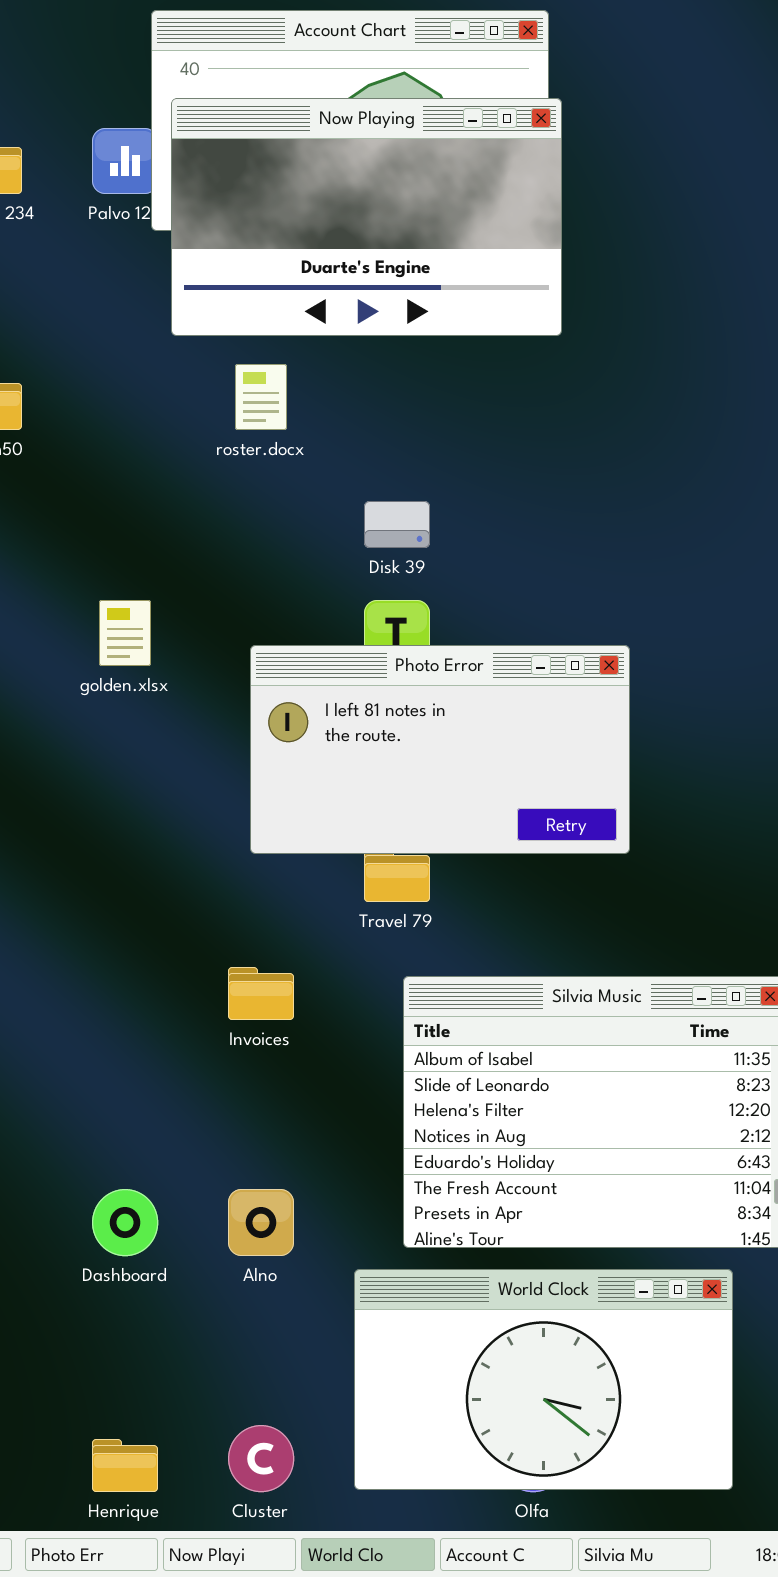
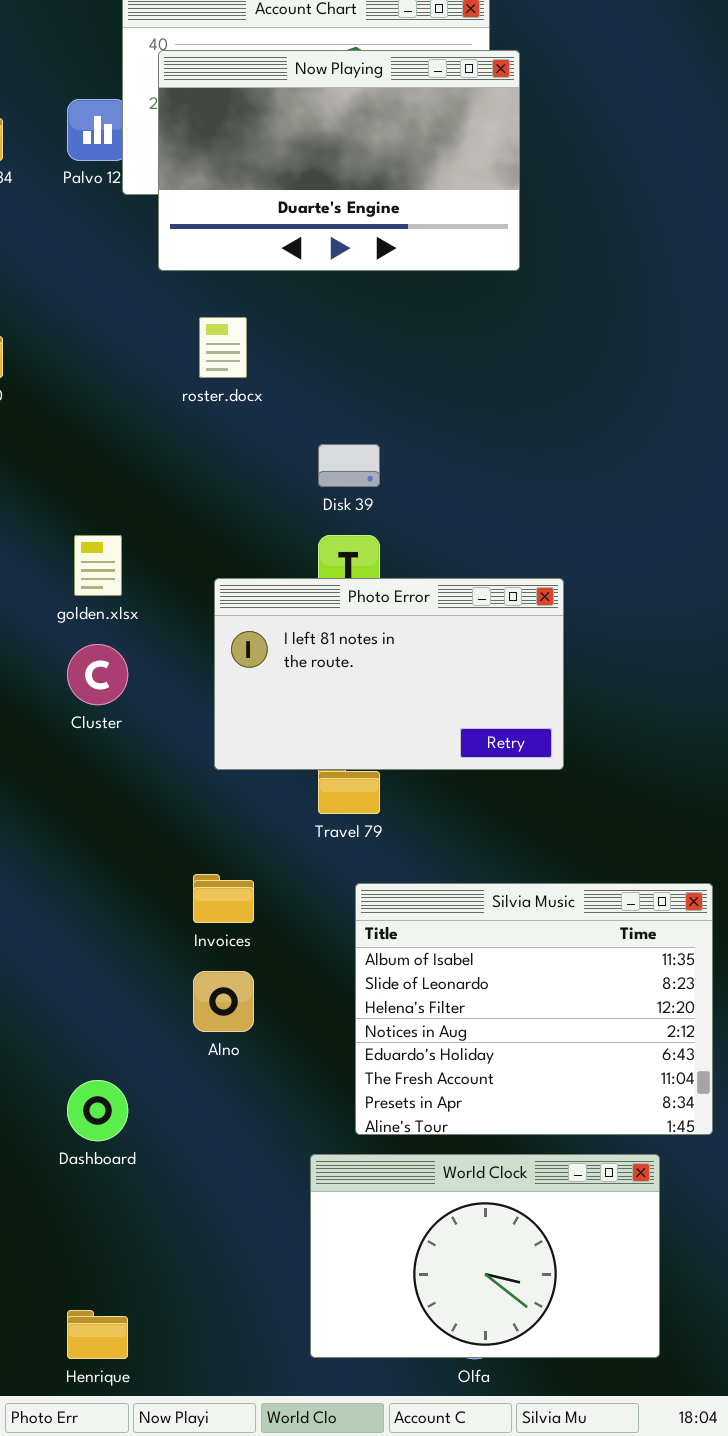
Now Playing: [171,98,562,336] -> [158,50,520,271], moved
Alno: [228,1189,294,1256] -> [193,971,254,1032], moved
Cluster: [228,1425,294,1492] -> [67,644,128,705], moved

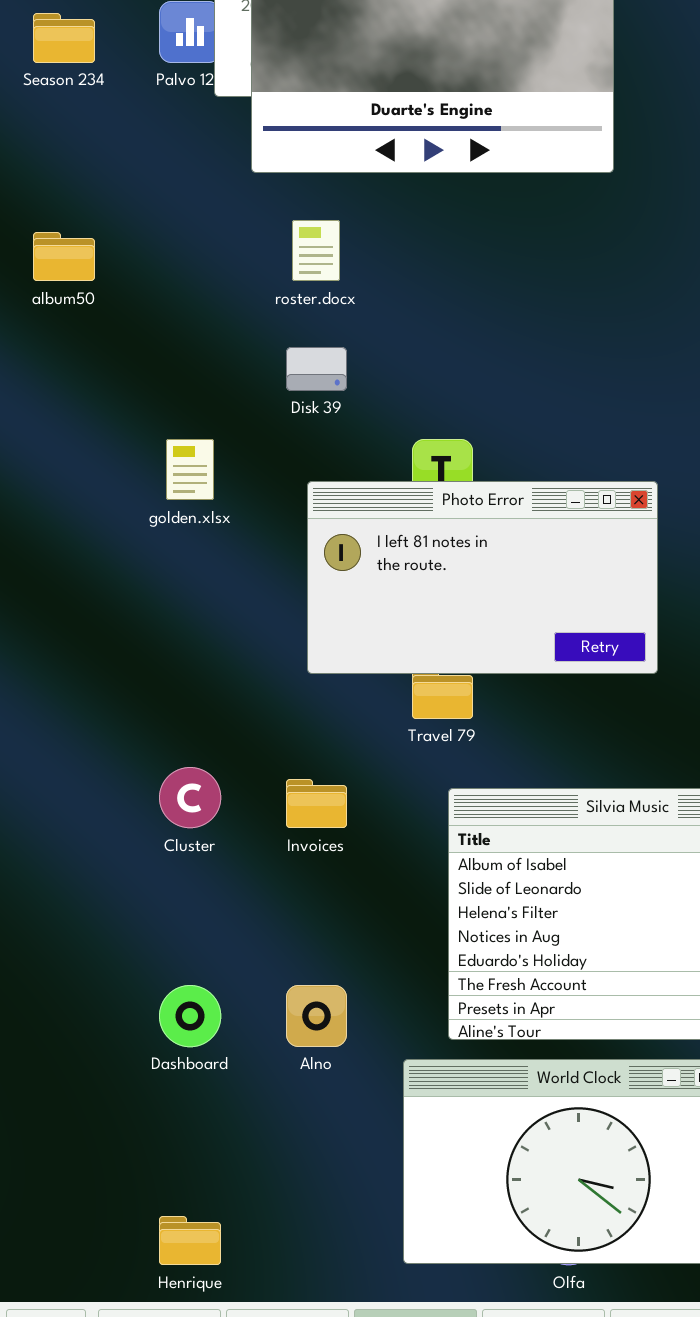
Disk 39: [318,444,380,487] -> [286,347,347,391], moved
Cluster: [67,644,128,705] -> [159,767,221,828], moved
Alno: [193,971,254,1032] -> [286,985,347,1047], moved

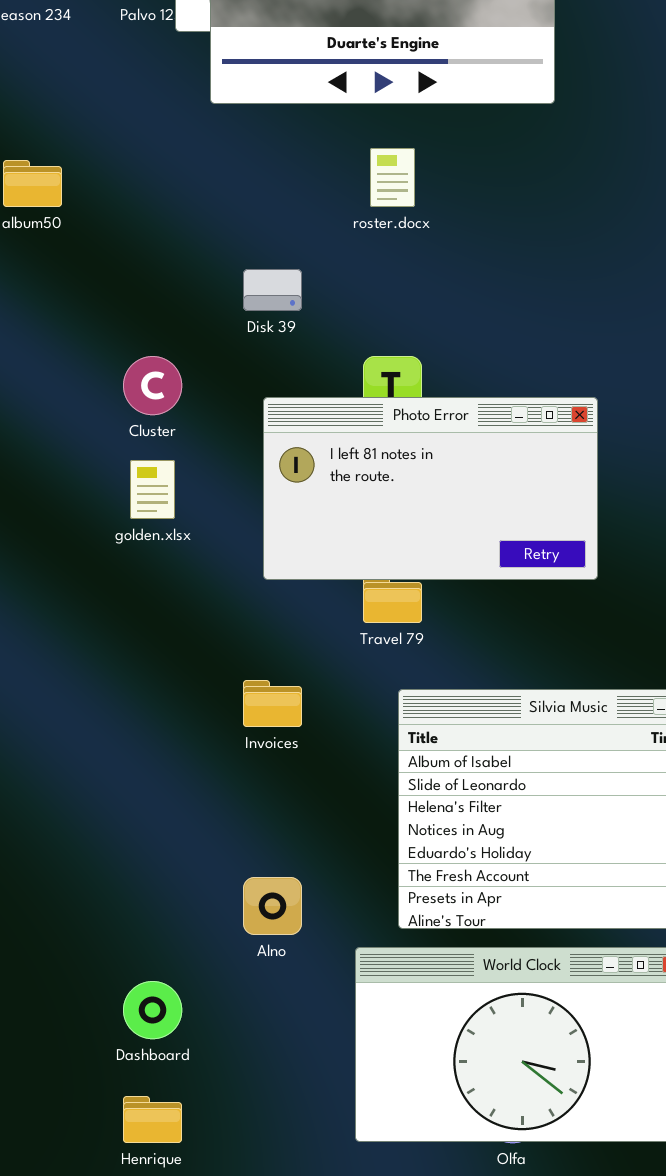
roster.docx: [292,220,340,281] -> [370,148,415,207], moved
golden.xlsx: [166,439,214,500] -> [130,460,175,519], moved
Cluster: [159,767,221,828] -> [123,356,182,415], moved
Dashboard: [159,985,221,1047] -> [123,981,182,1039], moved

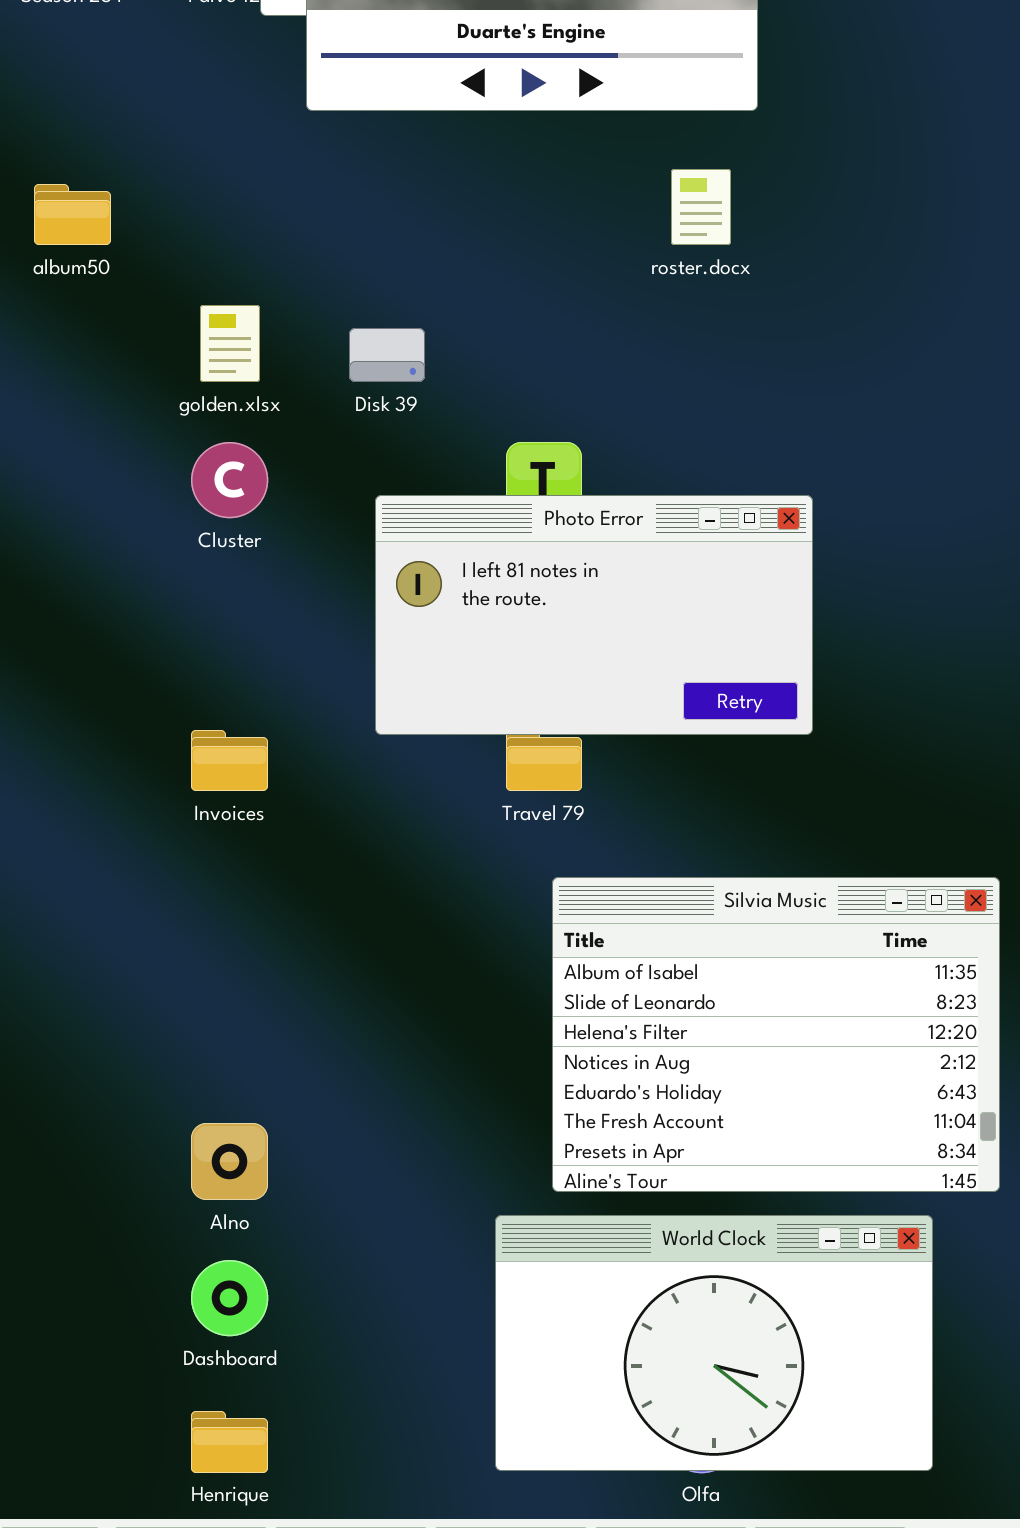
roster.docx: [370,148,415,207] -> [671,169,731,245], moved
golden.xlsx: [130,460,175,519] -> [200,305,260,382], moved
Invoices: [243,680,302,727] -> [191,730,268,791], moved
Alno: [243,877,302,935] -> [191,1123,268,1200], moved

